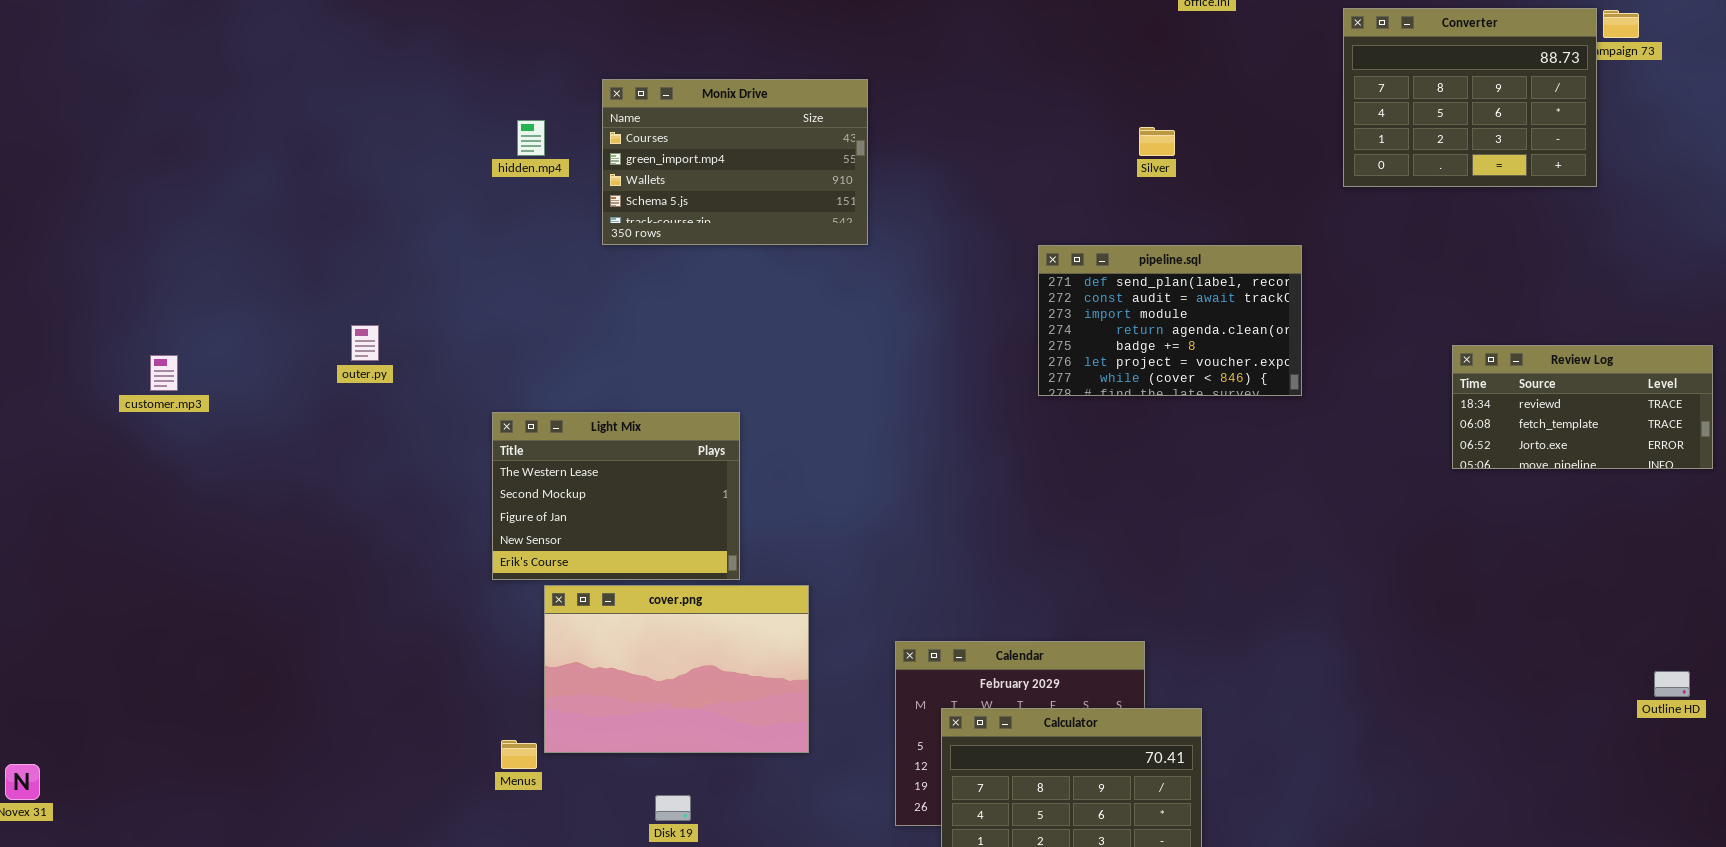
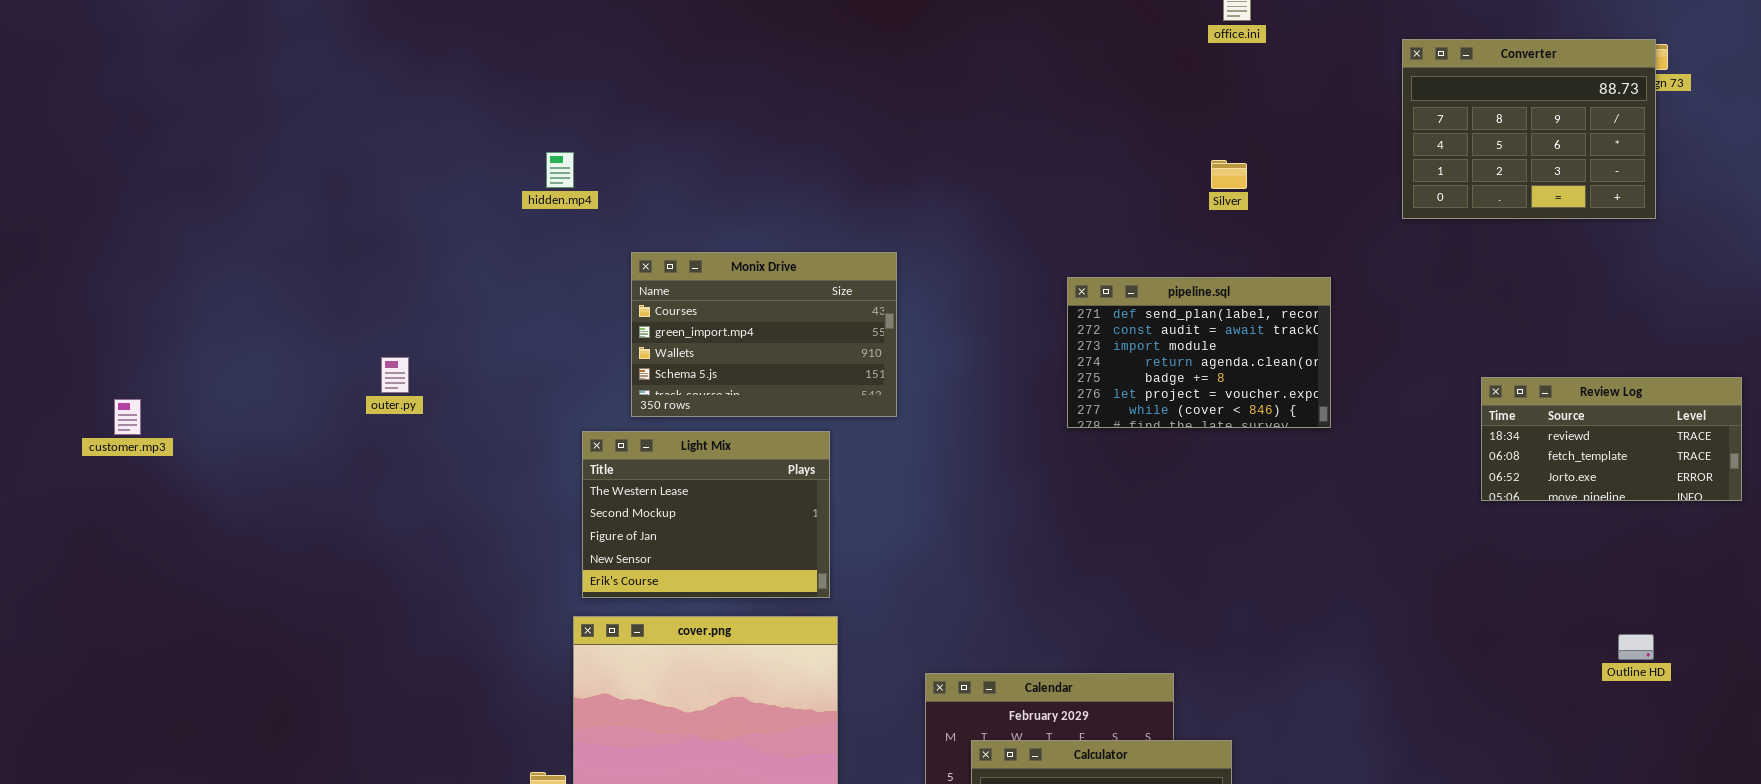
Converter: [1343,8,1597,187] -> [1402,39,1656,219], moved
Monix Drive: [602,79,868,245] -> [631,252,897,417], moved
Silver: [1139,127,1175,156] -> [1211,160,1247,189], moved
customer.mp3: [150,355,178,391] -> [114,399,141,435], moved
Light Mix: [492,412,740,580] -> [582,431,830,598], moved
Outline HD: [1654,671,1690,697] -> [1618,634,1654,660], moved

